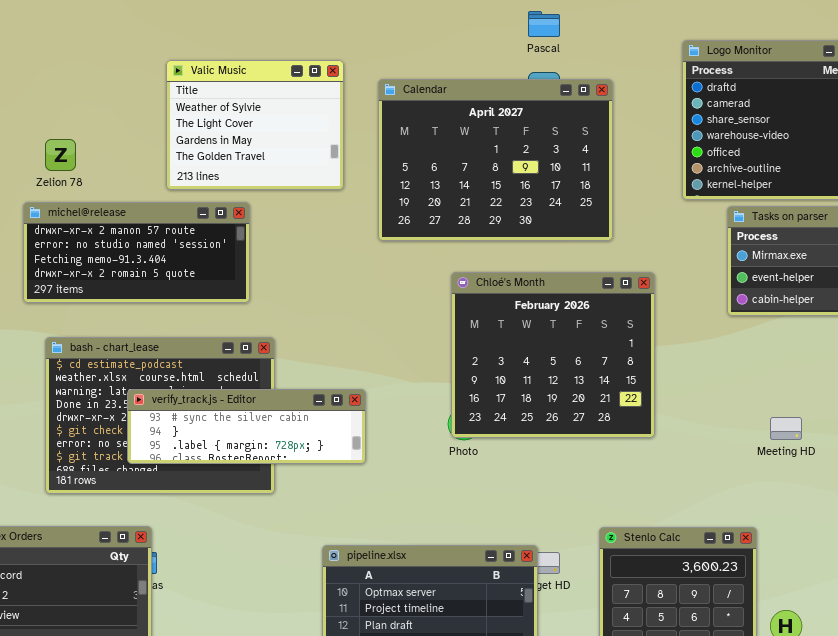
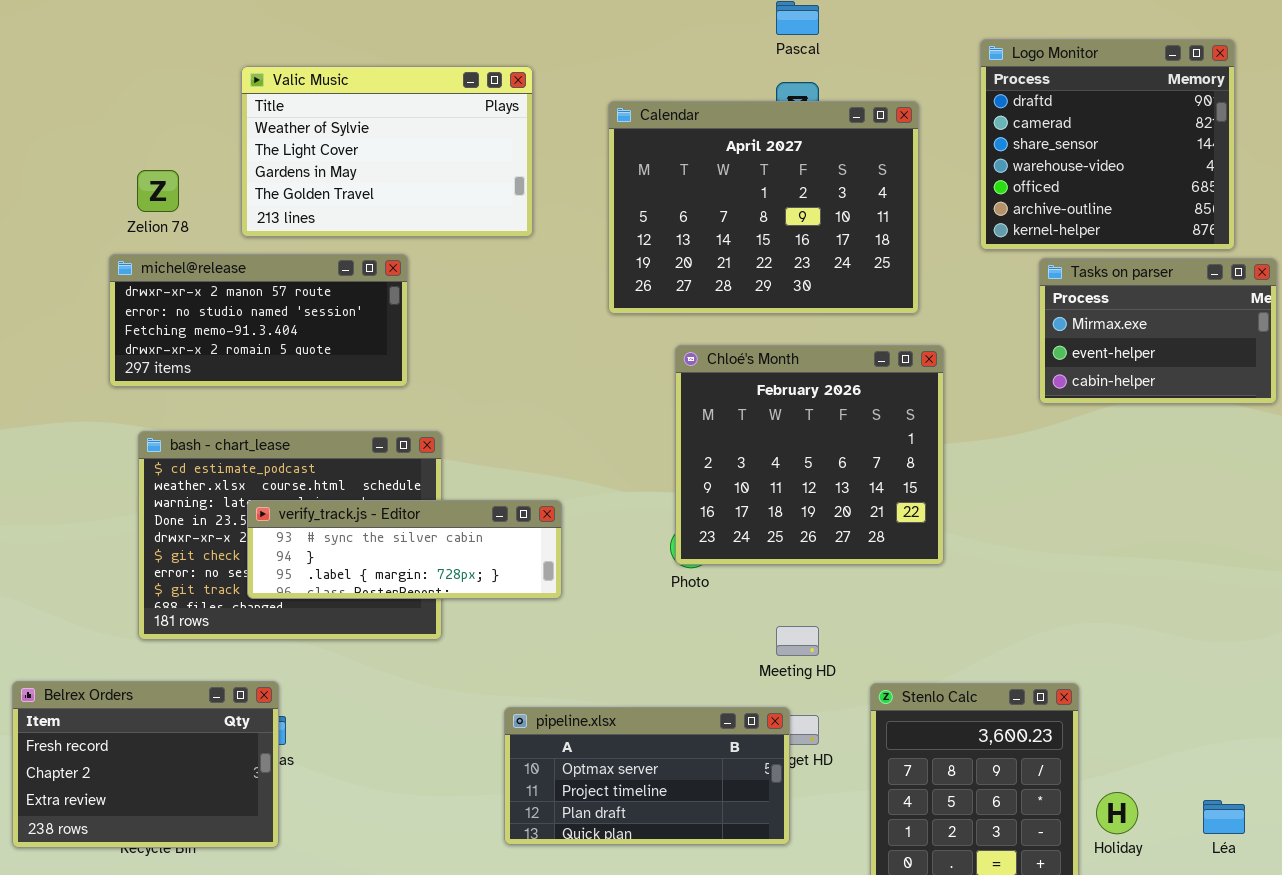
Valic Music: [166,60,344,190] -> [241,66,533,237], resized
Calendar: [378,79,613,241] -> [608,101,919,314], moved
Meeting HD: [770,417,802,440] -> [776,626,819,656], moved

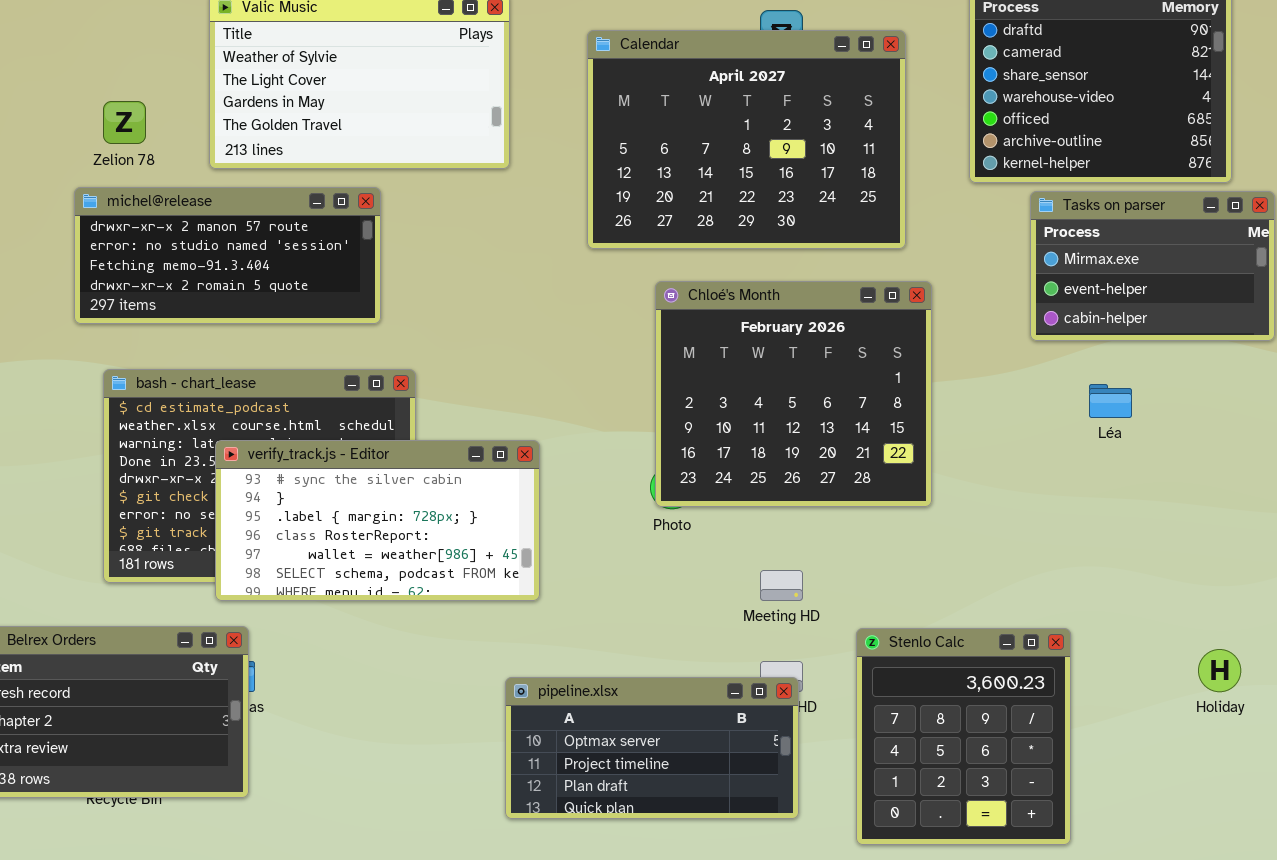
verify_track.js - Editor: [247,500,562,599] -> [215,440,540,601], resized
pipeline.xlsx: [504,707,790,845] -> [505,677,799,819], moved
Holiday: [1096,792,1138,834] -> [1198,649,1241,692], moved
Léa: [1203,800,1245,834] -> [1089,384,1132,418], moved

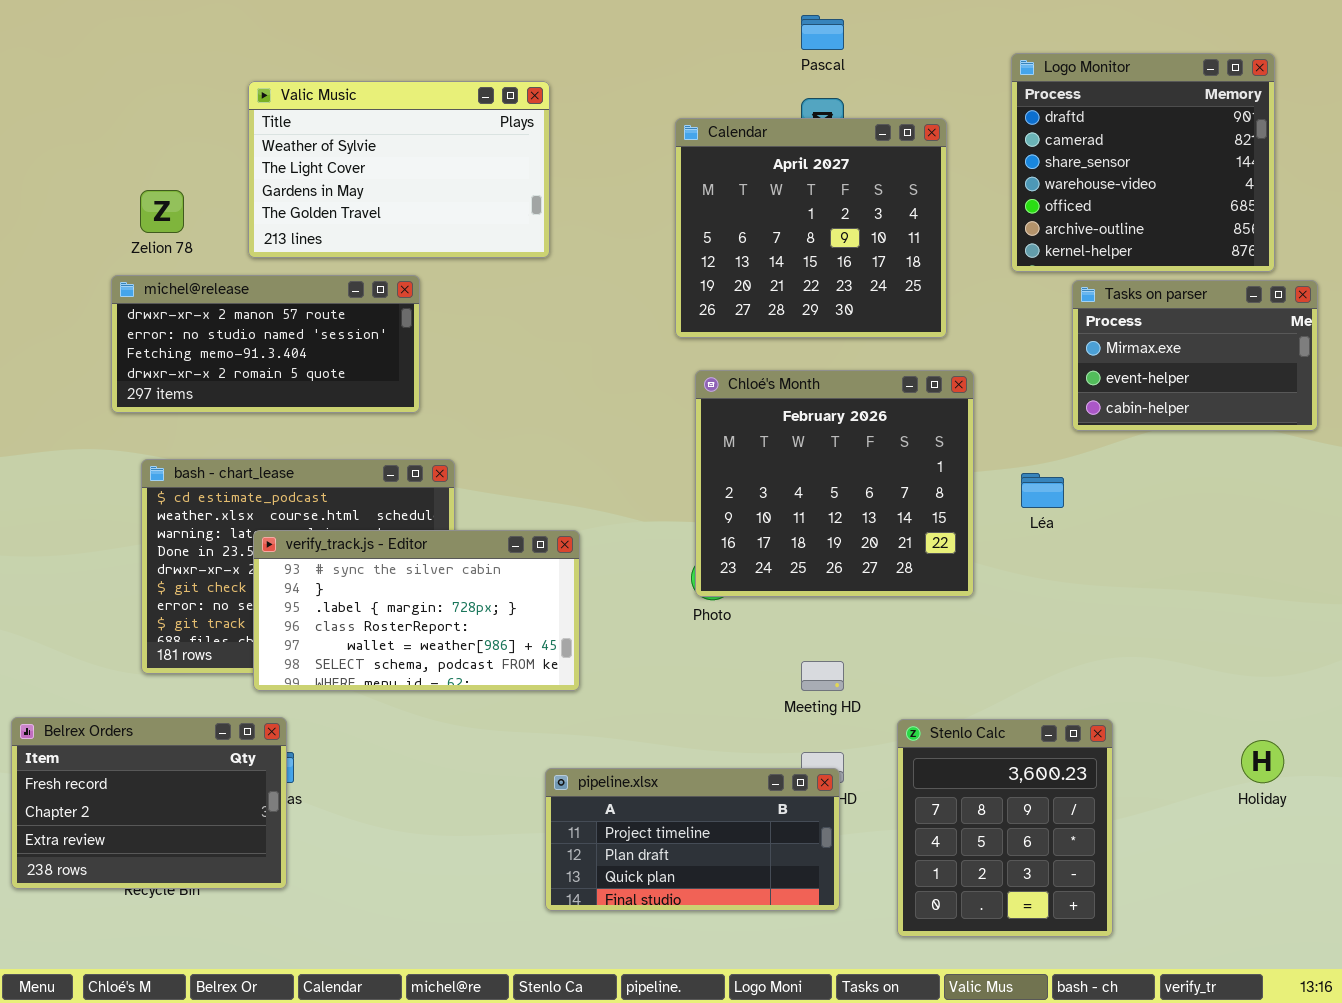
Calendar: [587,30,906,249] -> [675,118,947,338], resized
Léa: [1089,384,1132,418] -> [1021,473,1064,508], moved
pipeline.xlsx: [505,677,799,819] -> [545,768,840,911], scrolled down 1 row

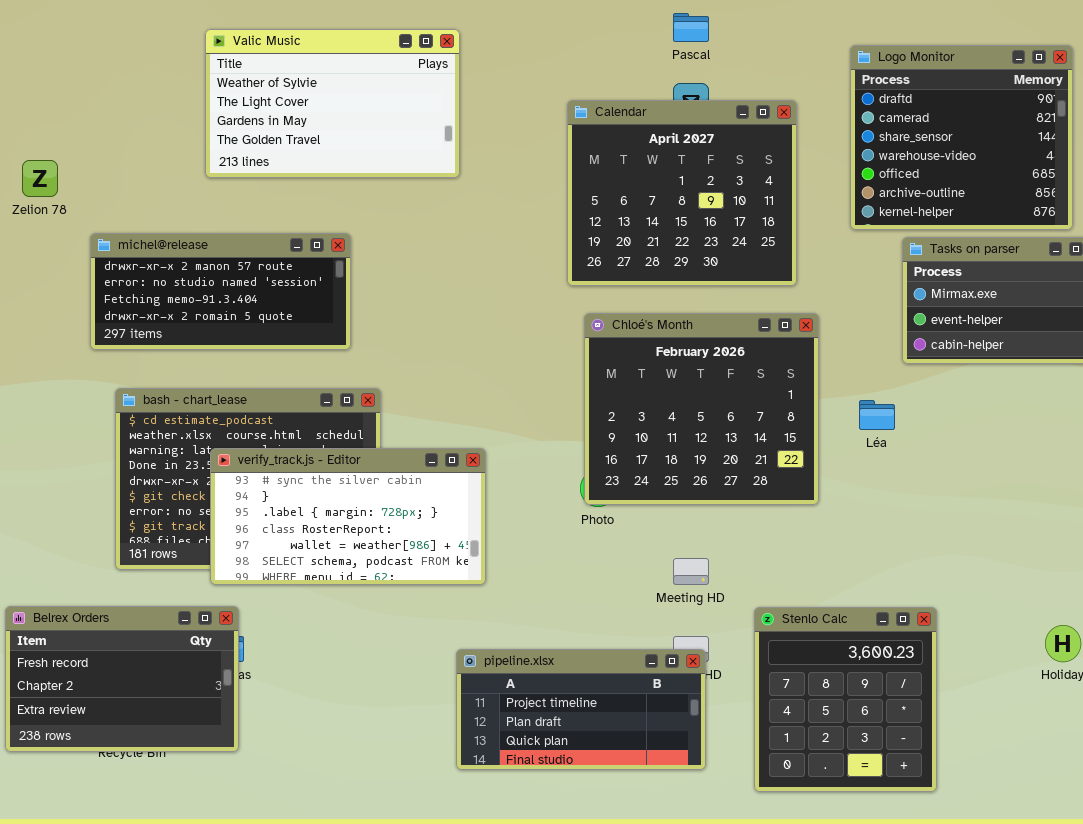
Valic Music: [248,81,550,258] -> [205,29,460,178], moved
Zelion 78: [140,190,184,233] -> [22,160,58,197], moved

